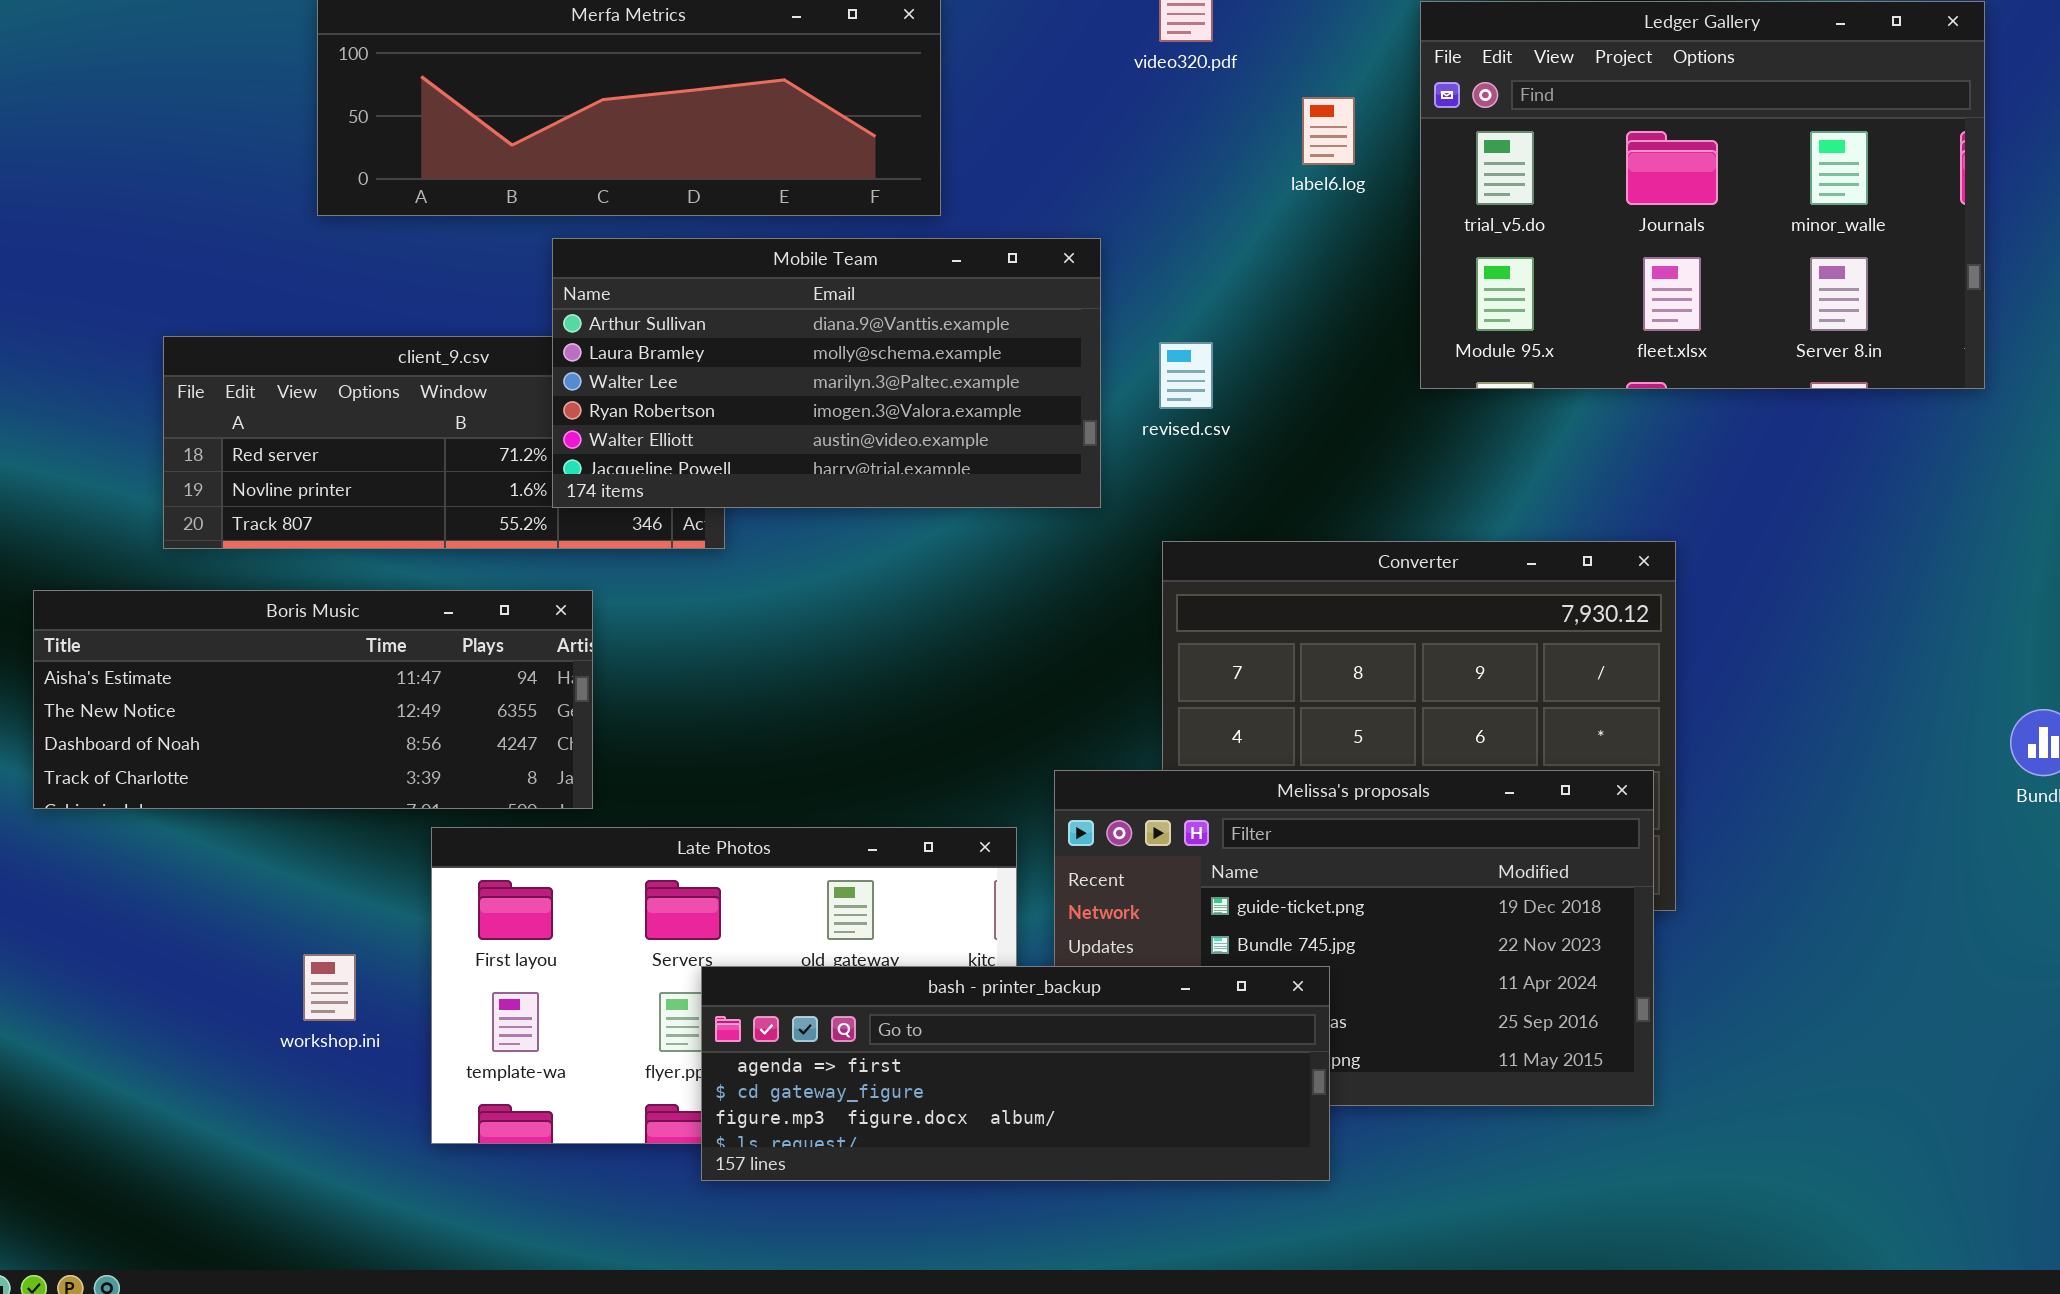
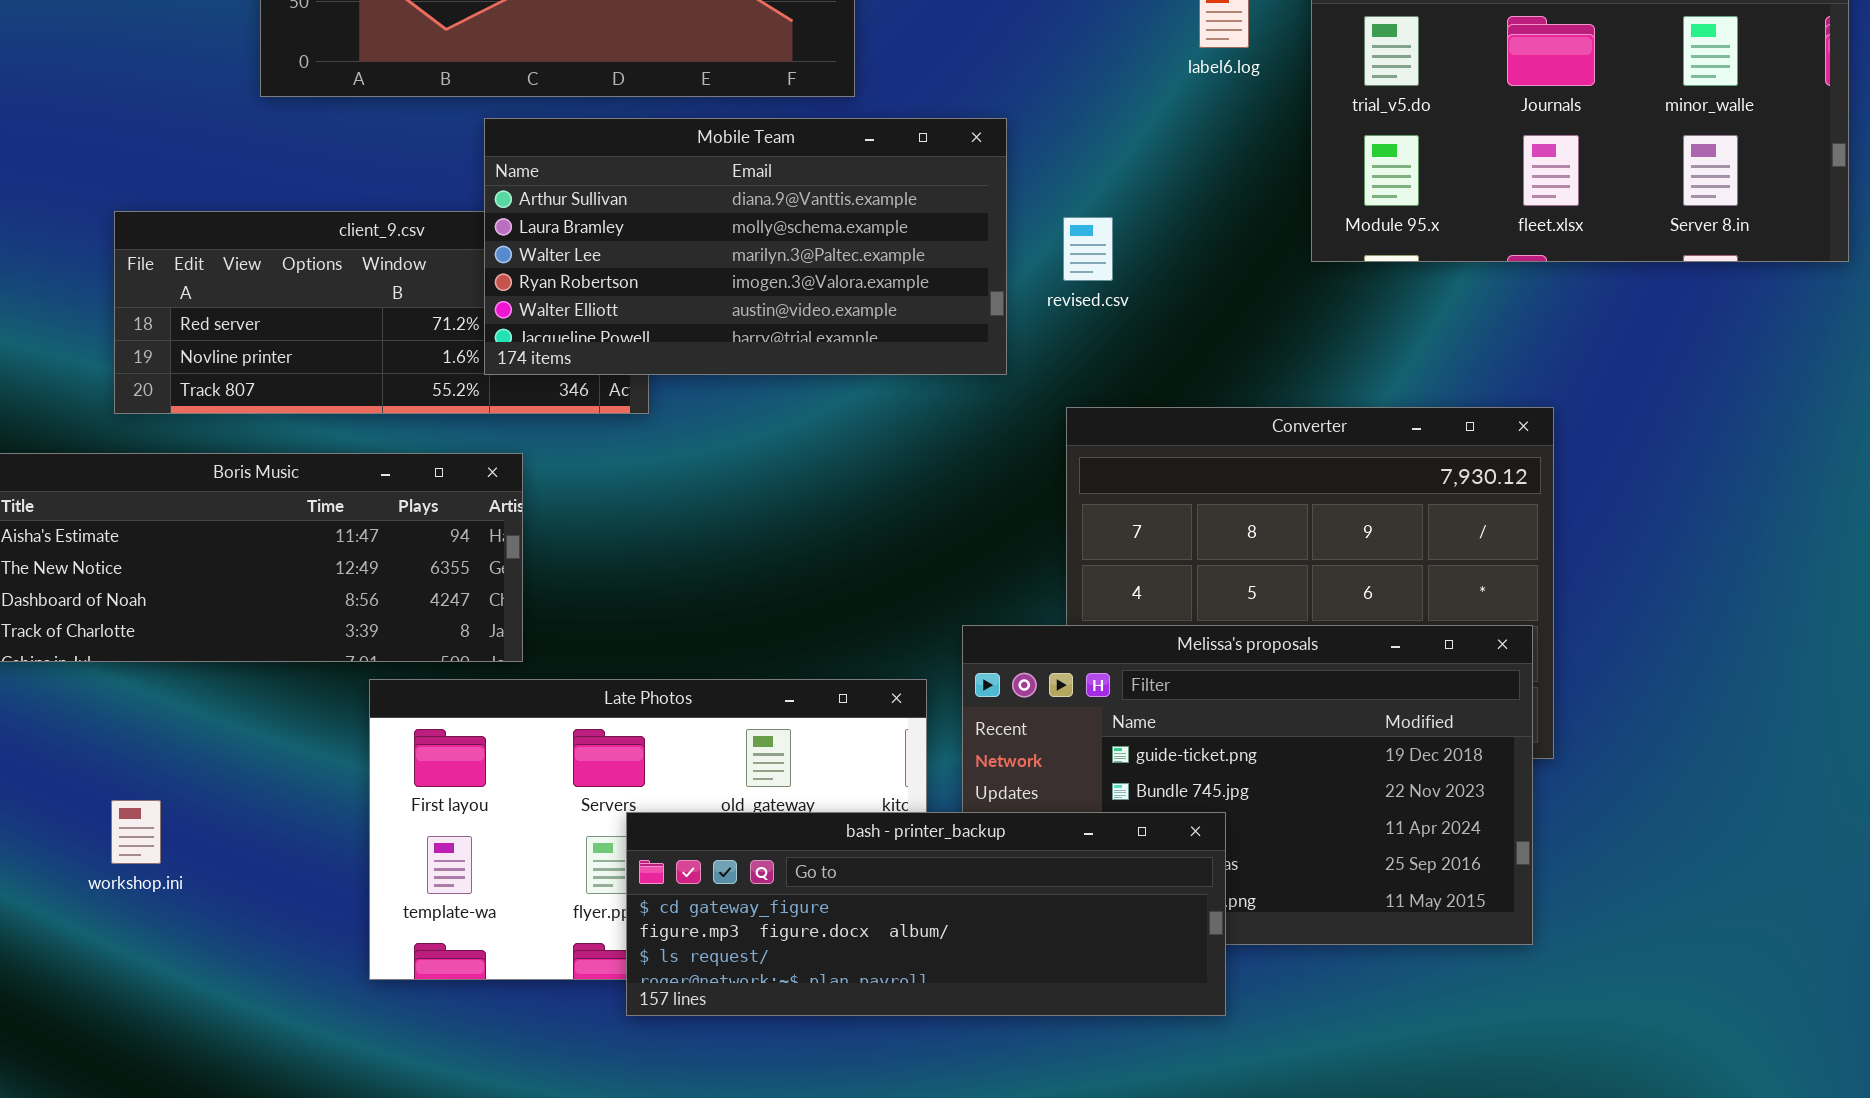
workshop.ini: [303,954,356,1021] -> [111,800,161,864], moved
bash - printer_backup: [701,966,1330,1181] -> [626,812,1226,1016], scrolled down 1 row

